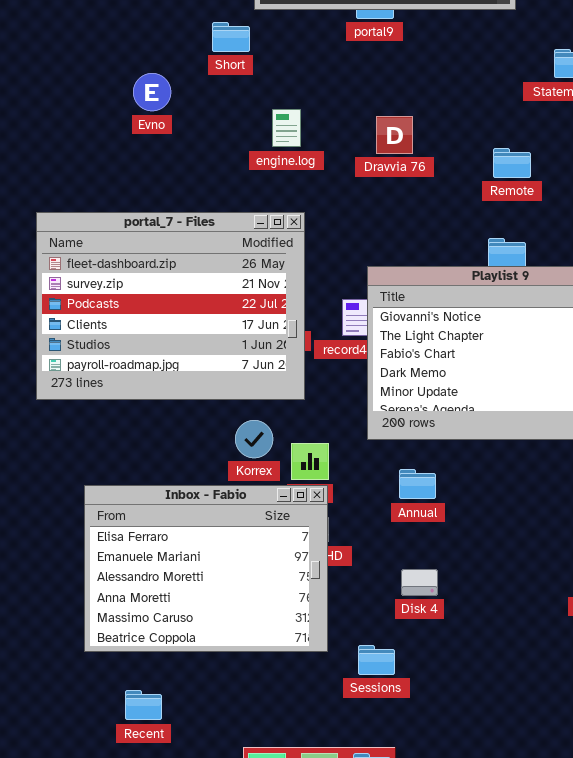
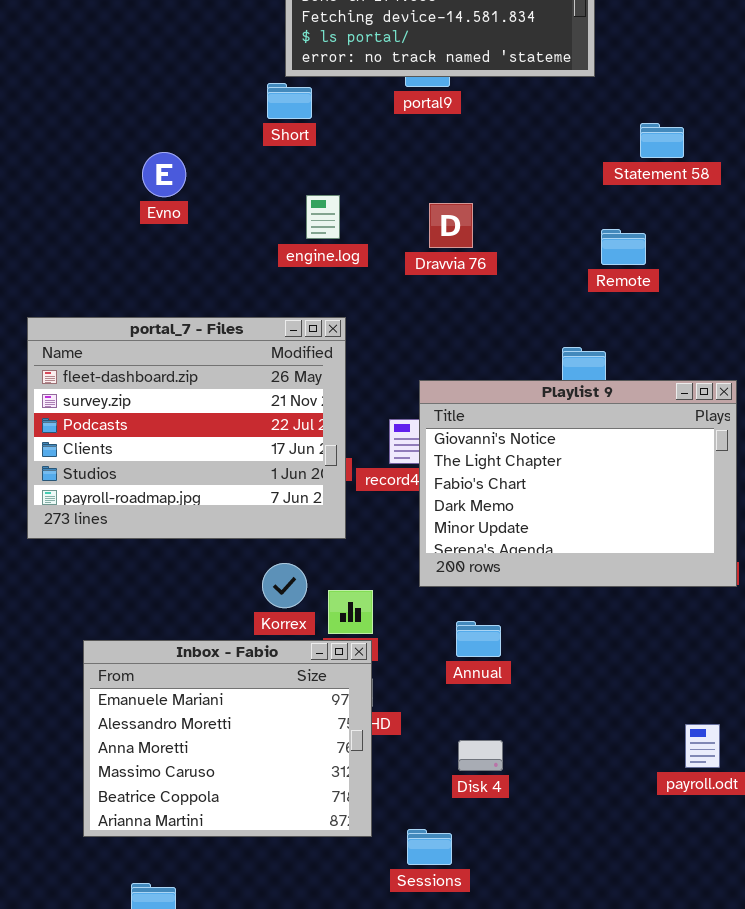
Short: [212,22,250,52] -> [267,83,312,119], moved
Remote: [493,148,531,178] -> [601,229,646,265], moved
Inbox - Fabio: [84,485,328,652] -> [83,640,372,837], scrolled down 1 row

